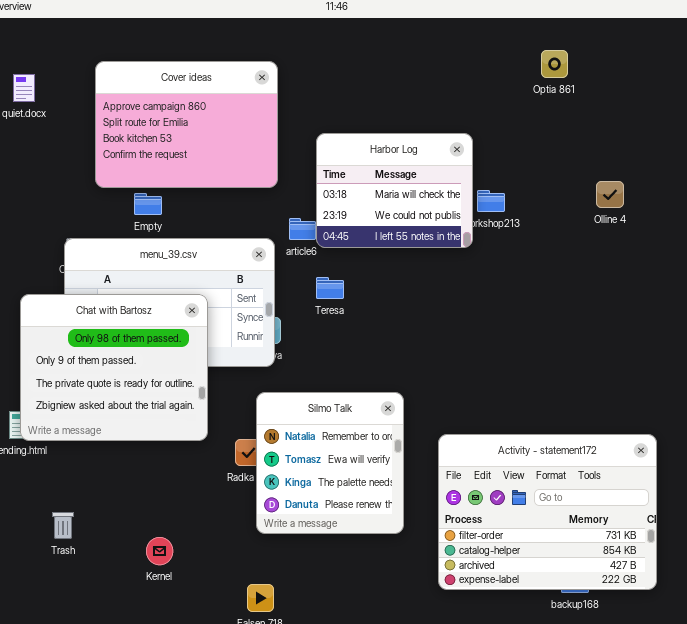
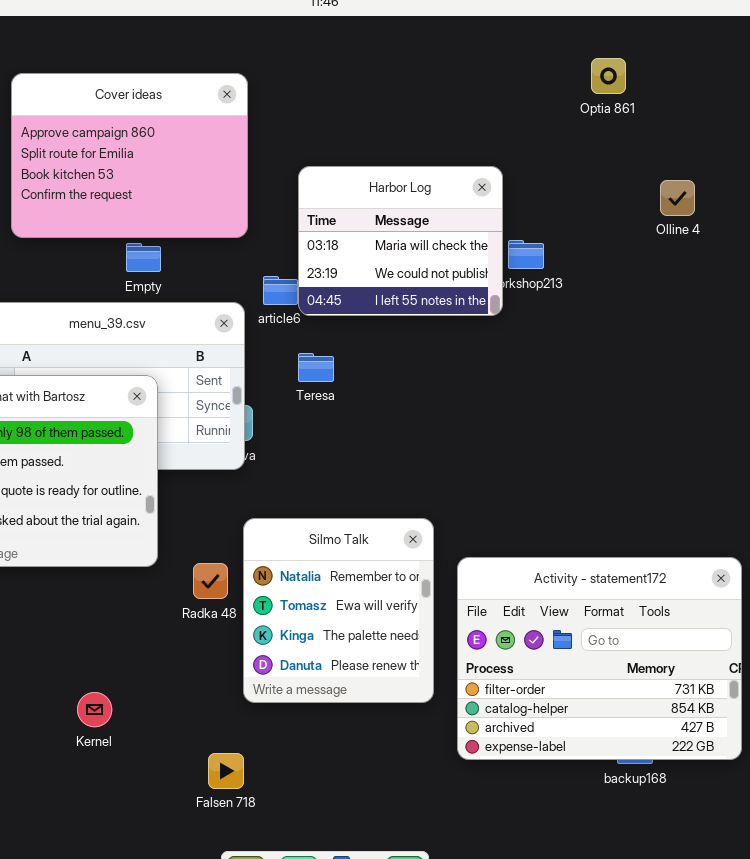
Olline 4: [596,181,624,208] -> [660,180,695,216], moved
Empty: [134,193,162,215] -> [126,243,161,272], moved
Silmo Talk: [256,392,404,534] -> [243,518,434,703], moved

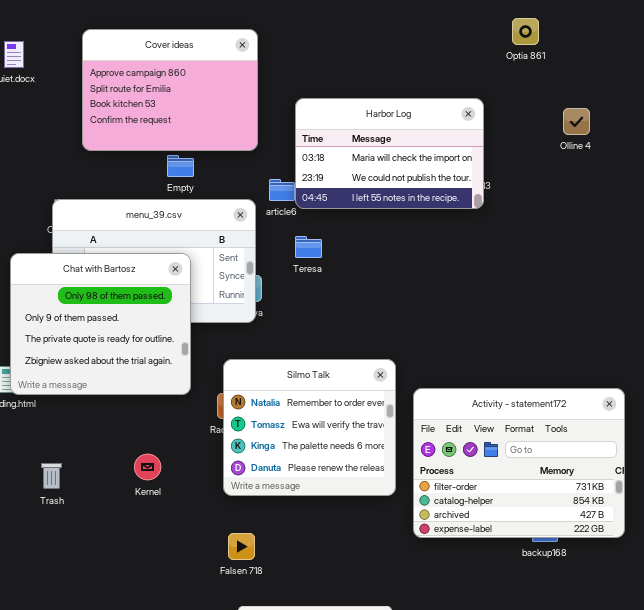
Harbor Log: [298,166,503,316] -> [295,98,484,209], resized
Silmo Talk: [243,518,434,703] -> [223,359,396,496], resized
Kernel: [77,692,112,727] -> [134,454,161,480], moved

